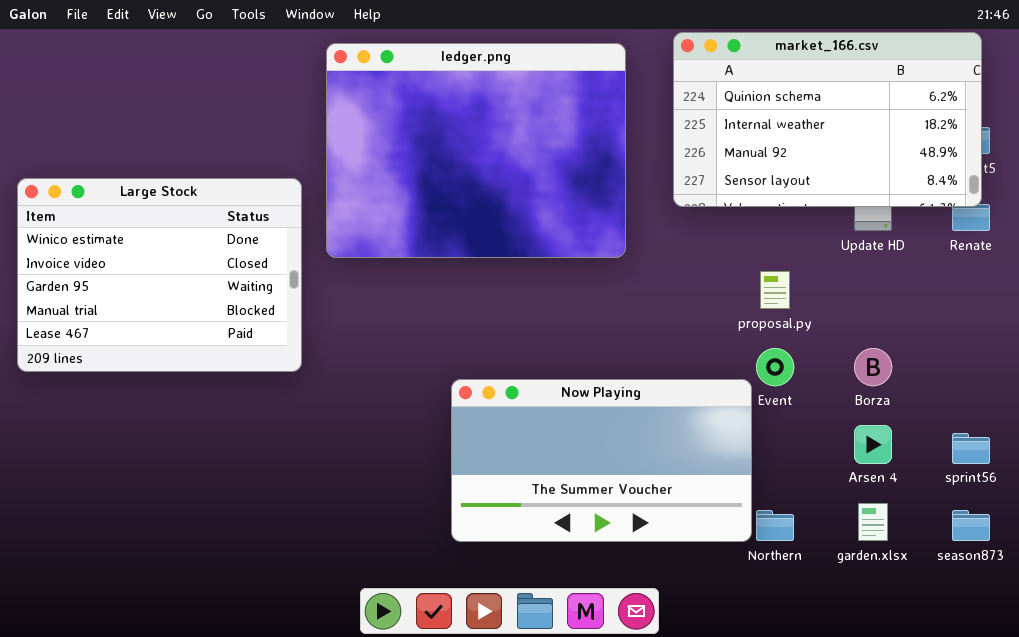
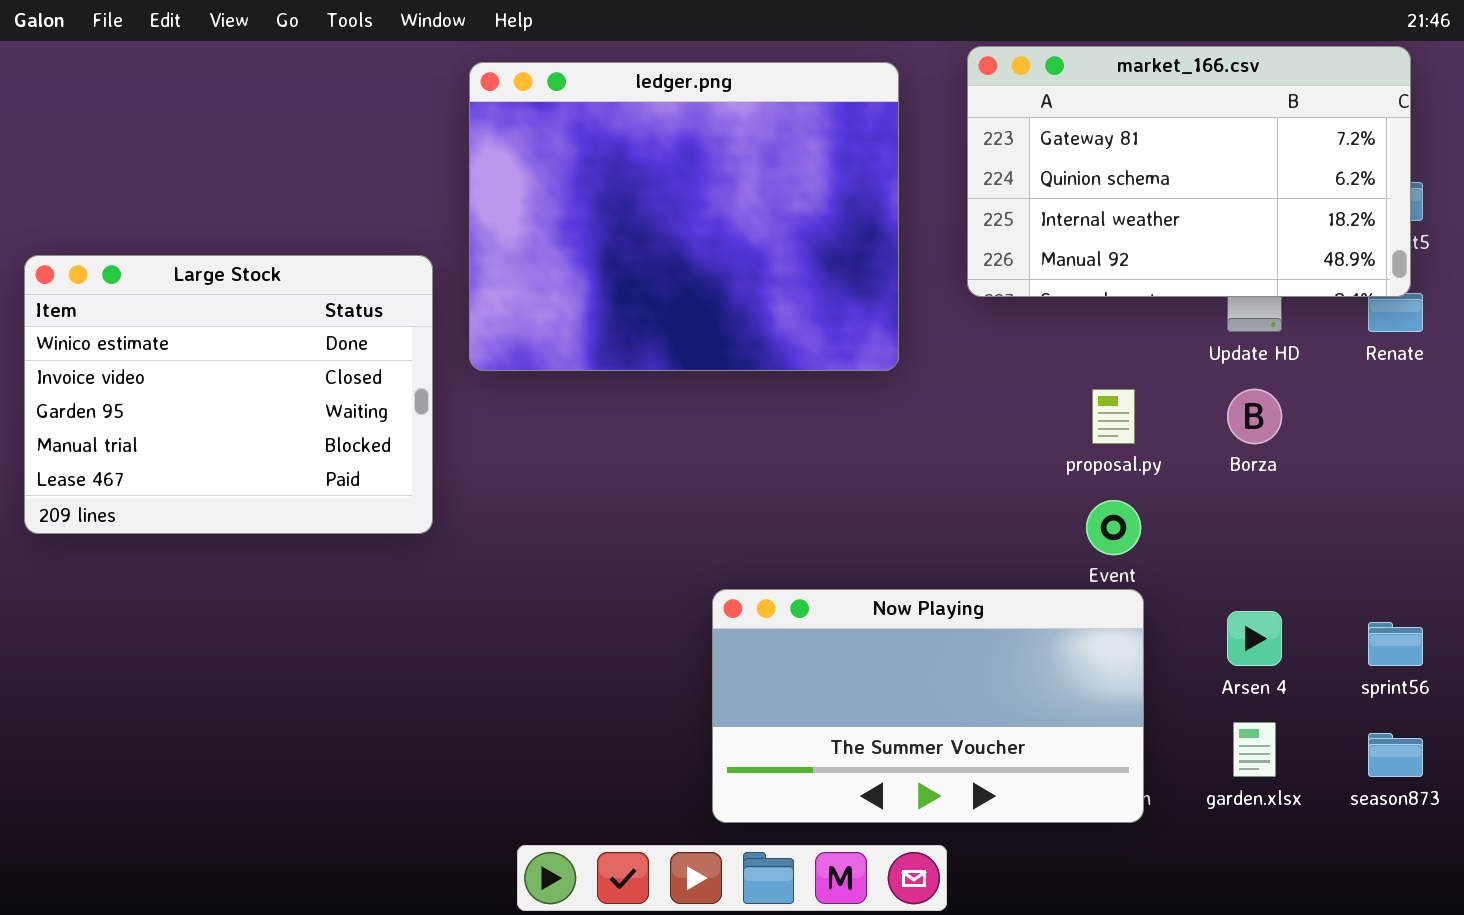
market_166.csv: [673,32,982,207] -> [967,46,1411,297], scrolled up 1 row
Borza: [854,348,892,386] -> [1227,389,1282,444], moved
Now Playing: [451,379,752,542] -> [712,589,1144,823], moved

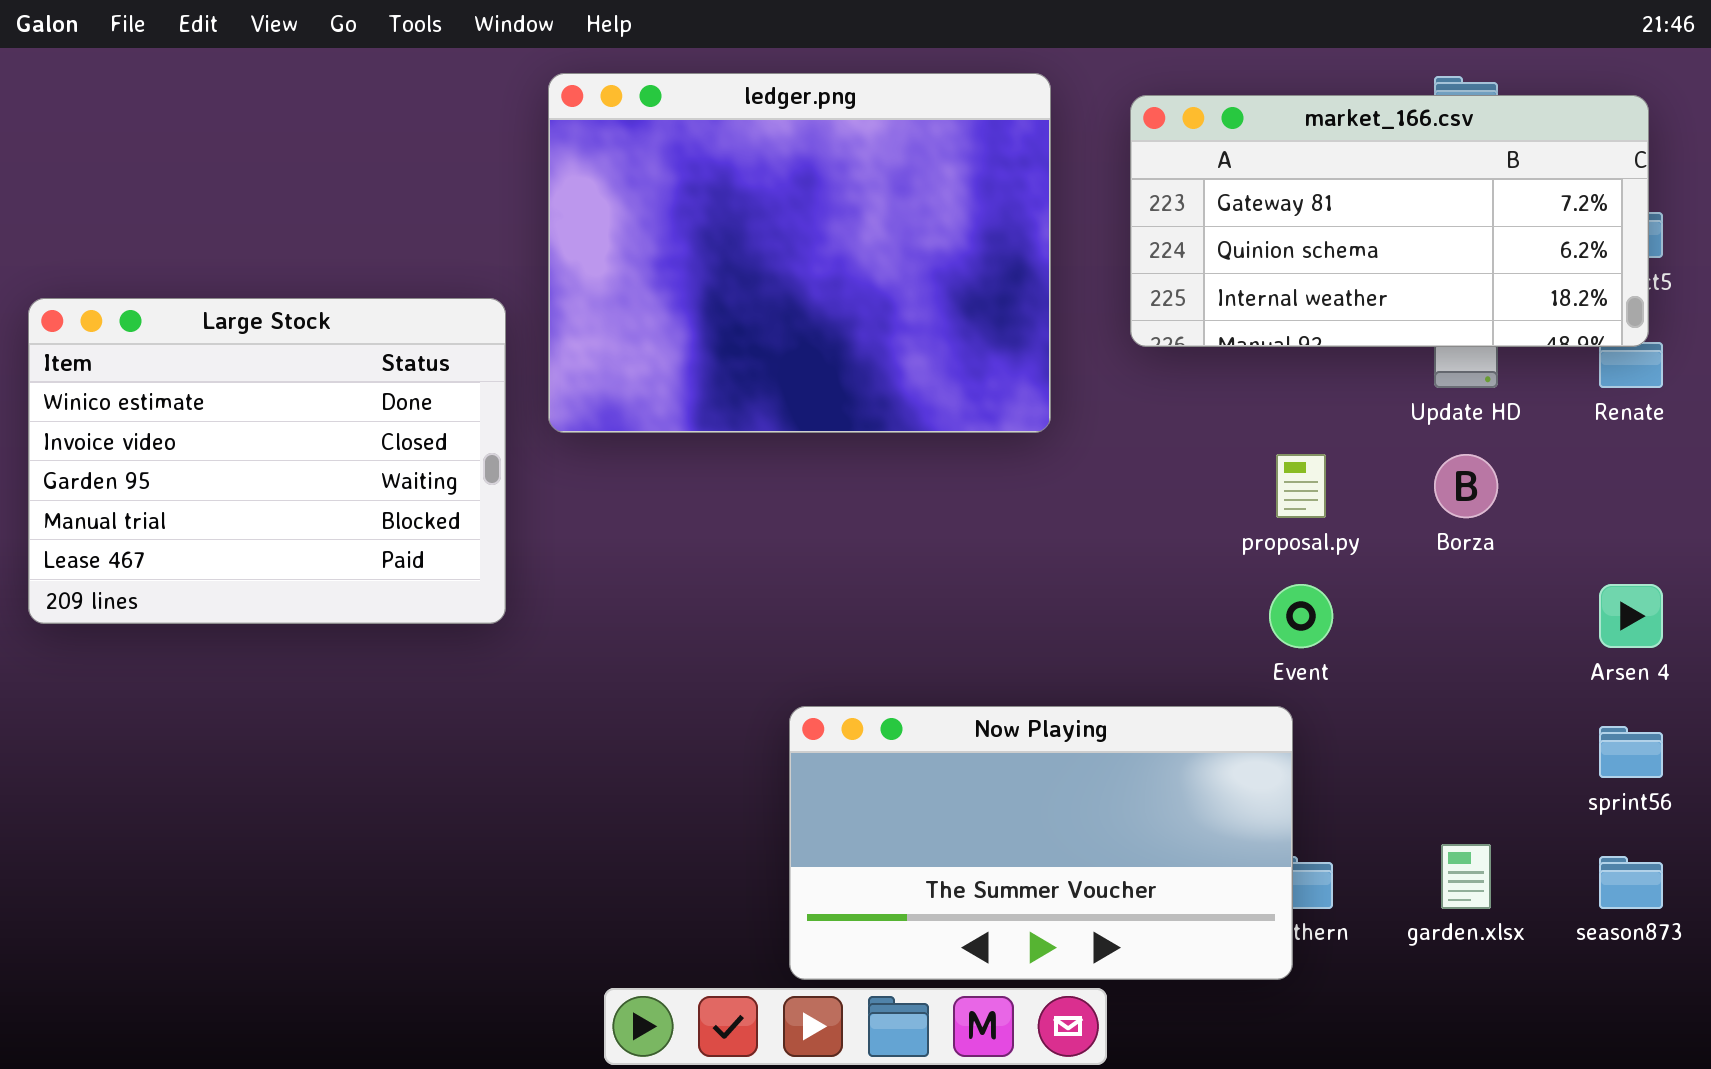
market_166.csv: [967,46,1411,297] -> [1130,95,1649,347], resized
Now Playing: [712,589,1144,823] -> [789,706,1293,980], moved
Arsen 4: [1227,611,1282,666] -> [1599,584,1663,648], moved

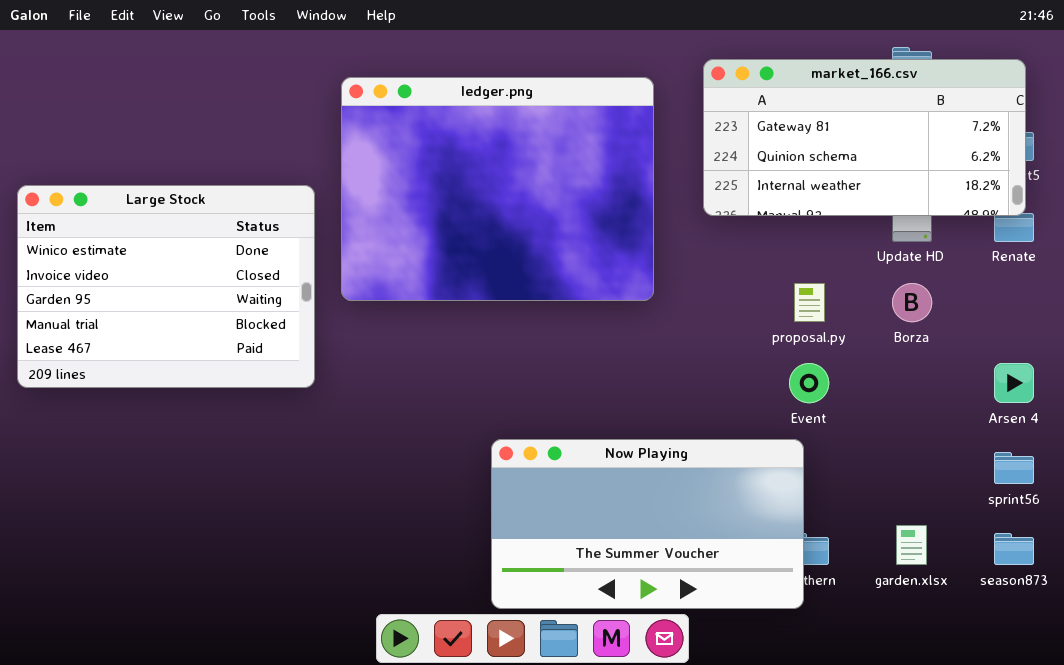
ledger.png: [548,73,1051,433] -> [341,77,654,301], moved

